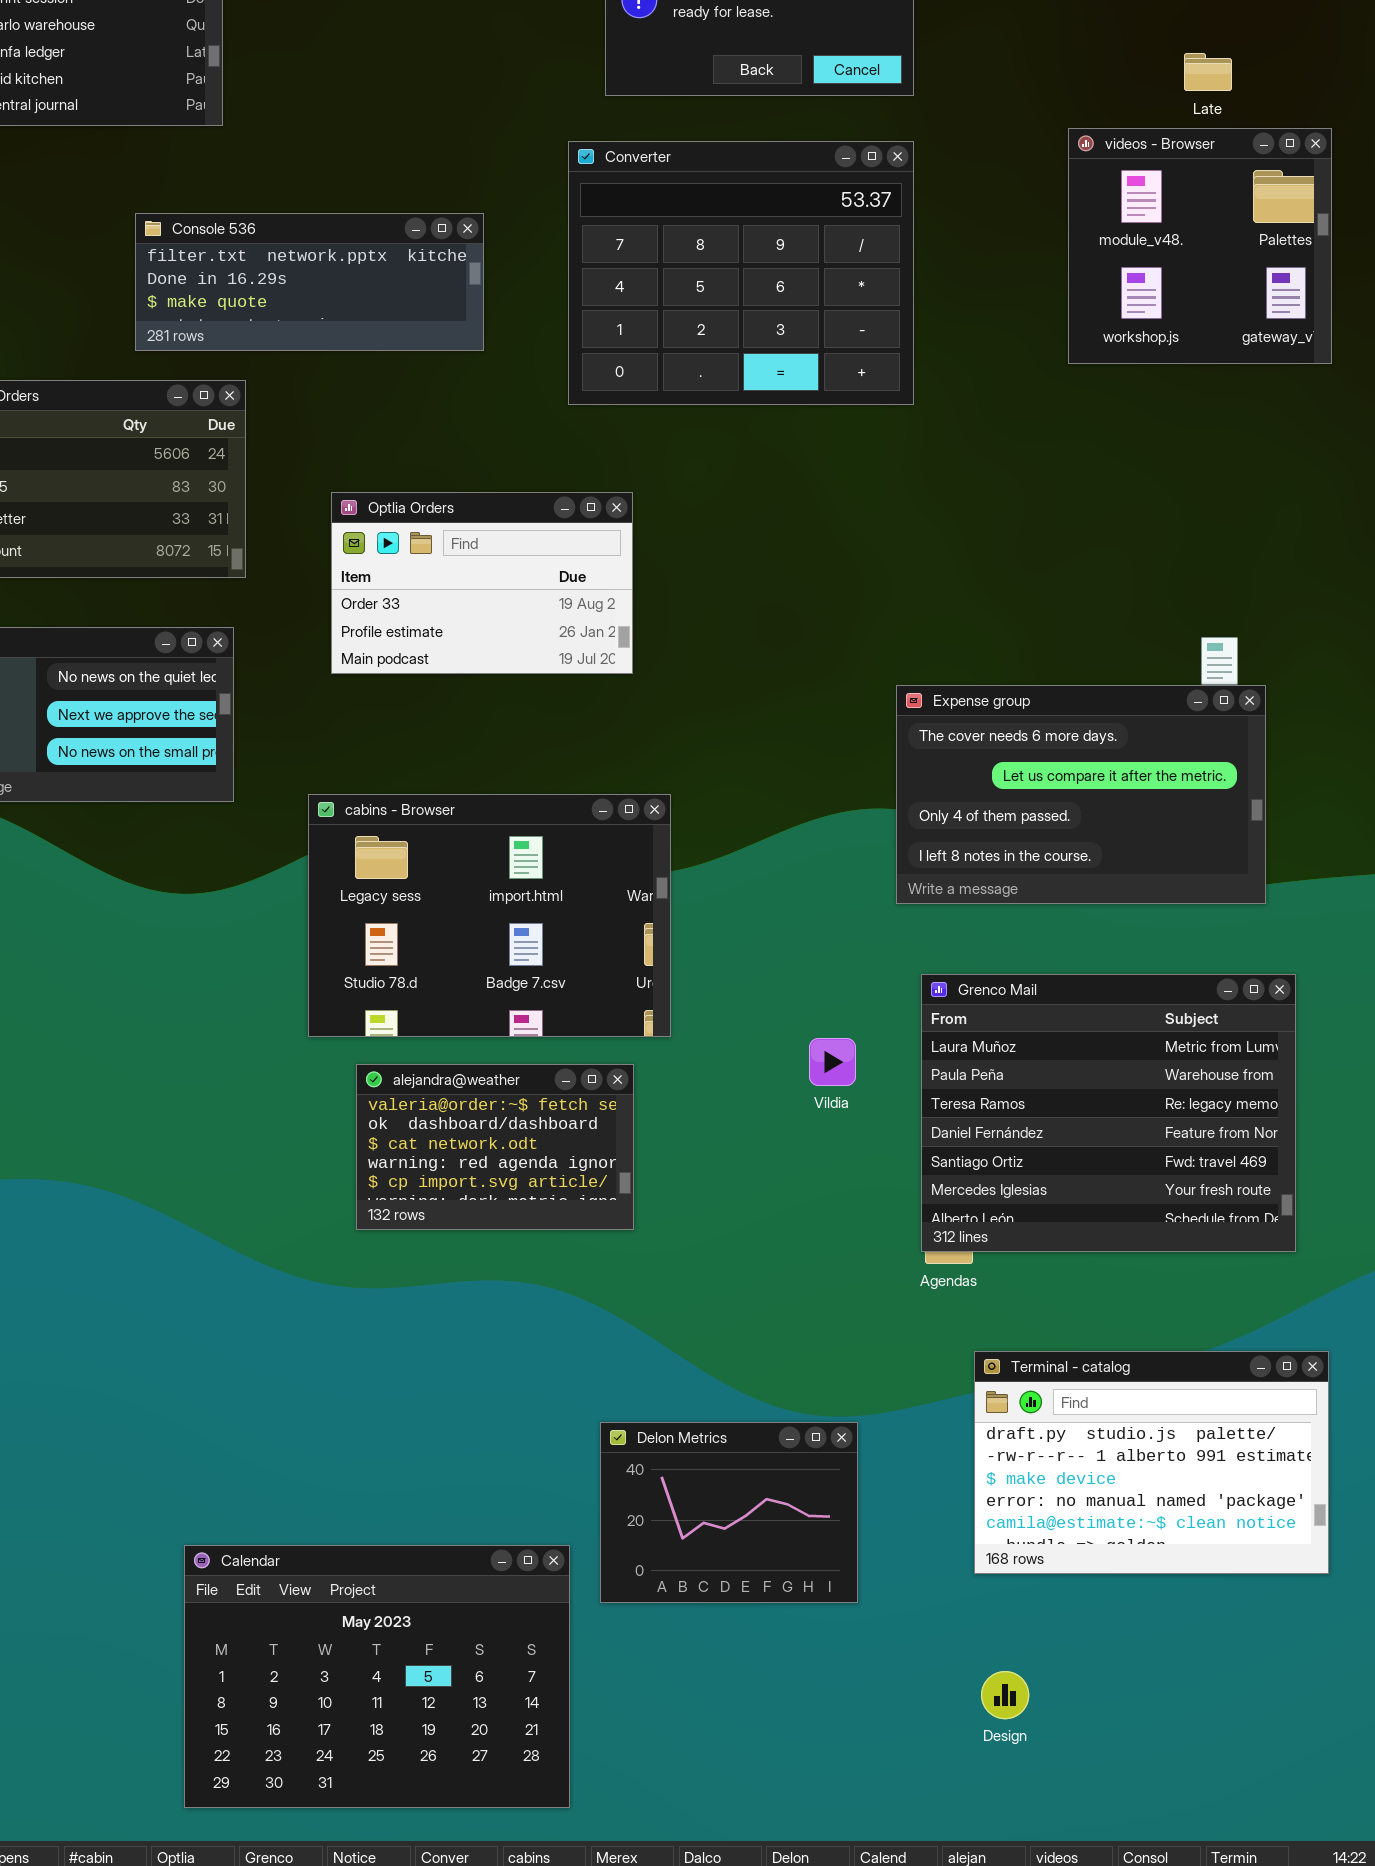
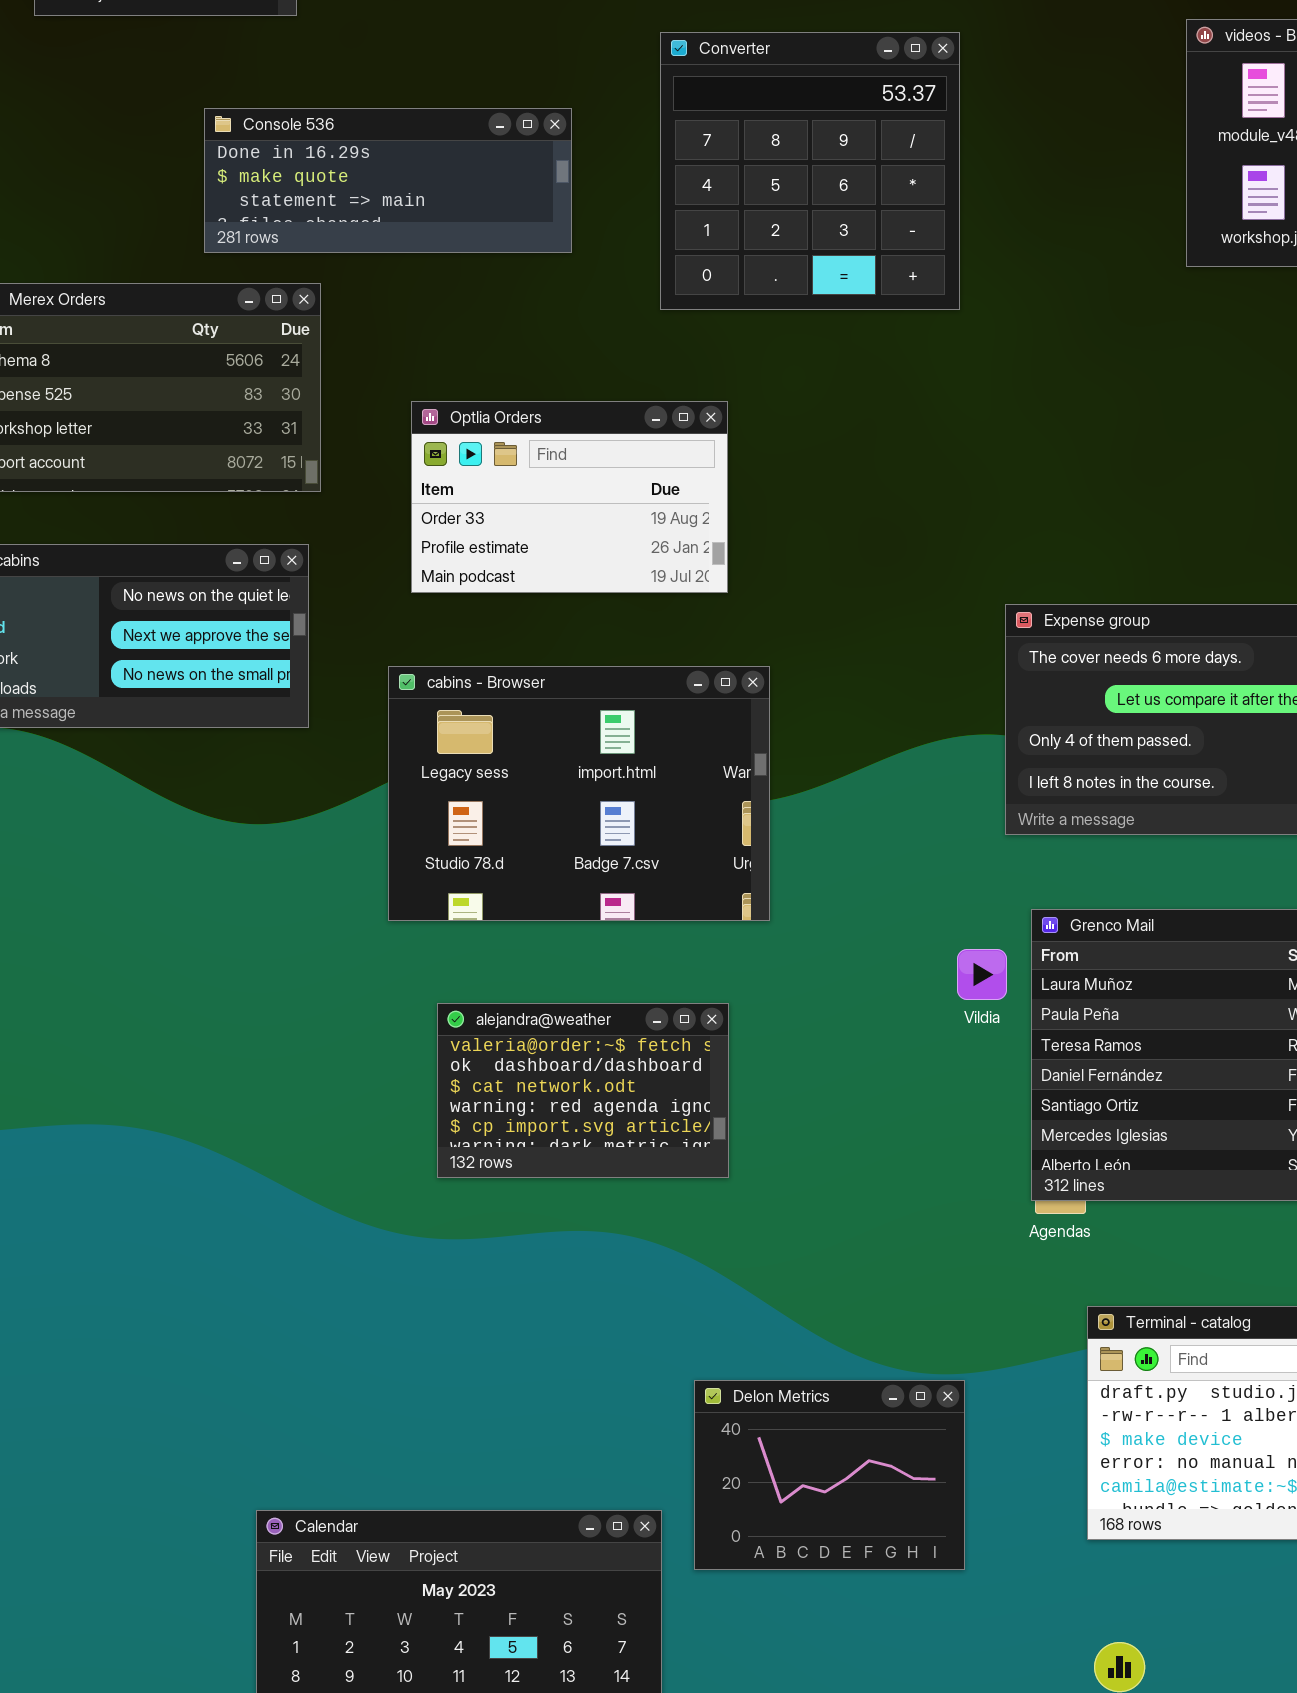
Converter: [568,141,914,405] -> [660,32,960,310], resized
Console 536: [135,213,484,351] -> [204,108,572,253], scrolled down 1 row
cabins - Browser: [308,794,671,1037] -> [388,666,770,921], moved
Vildia: [809,1038,856,1086] -> [957,949,1007,1000], moved

